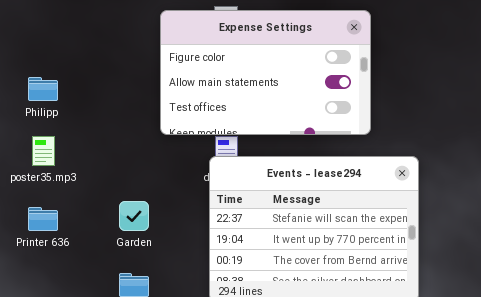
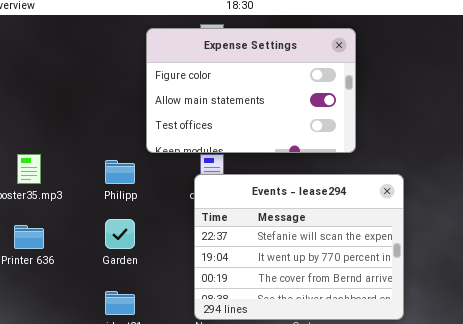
Philipp: [28,77,58,101] -> [105,160,135,184], moved

